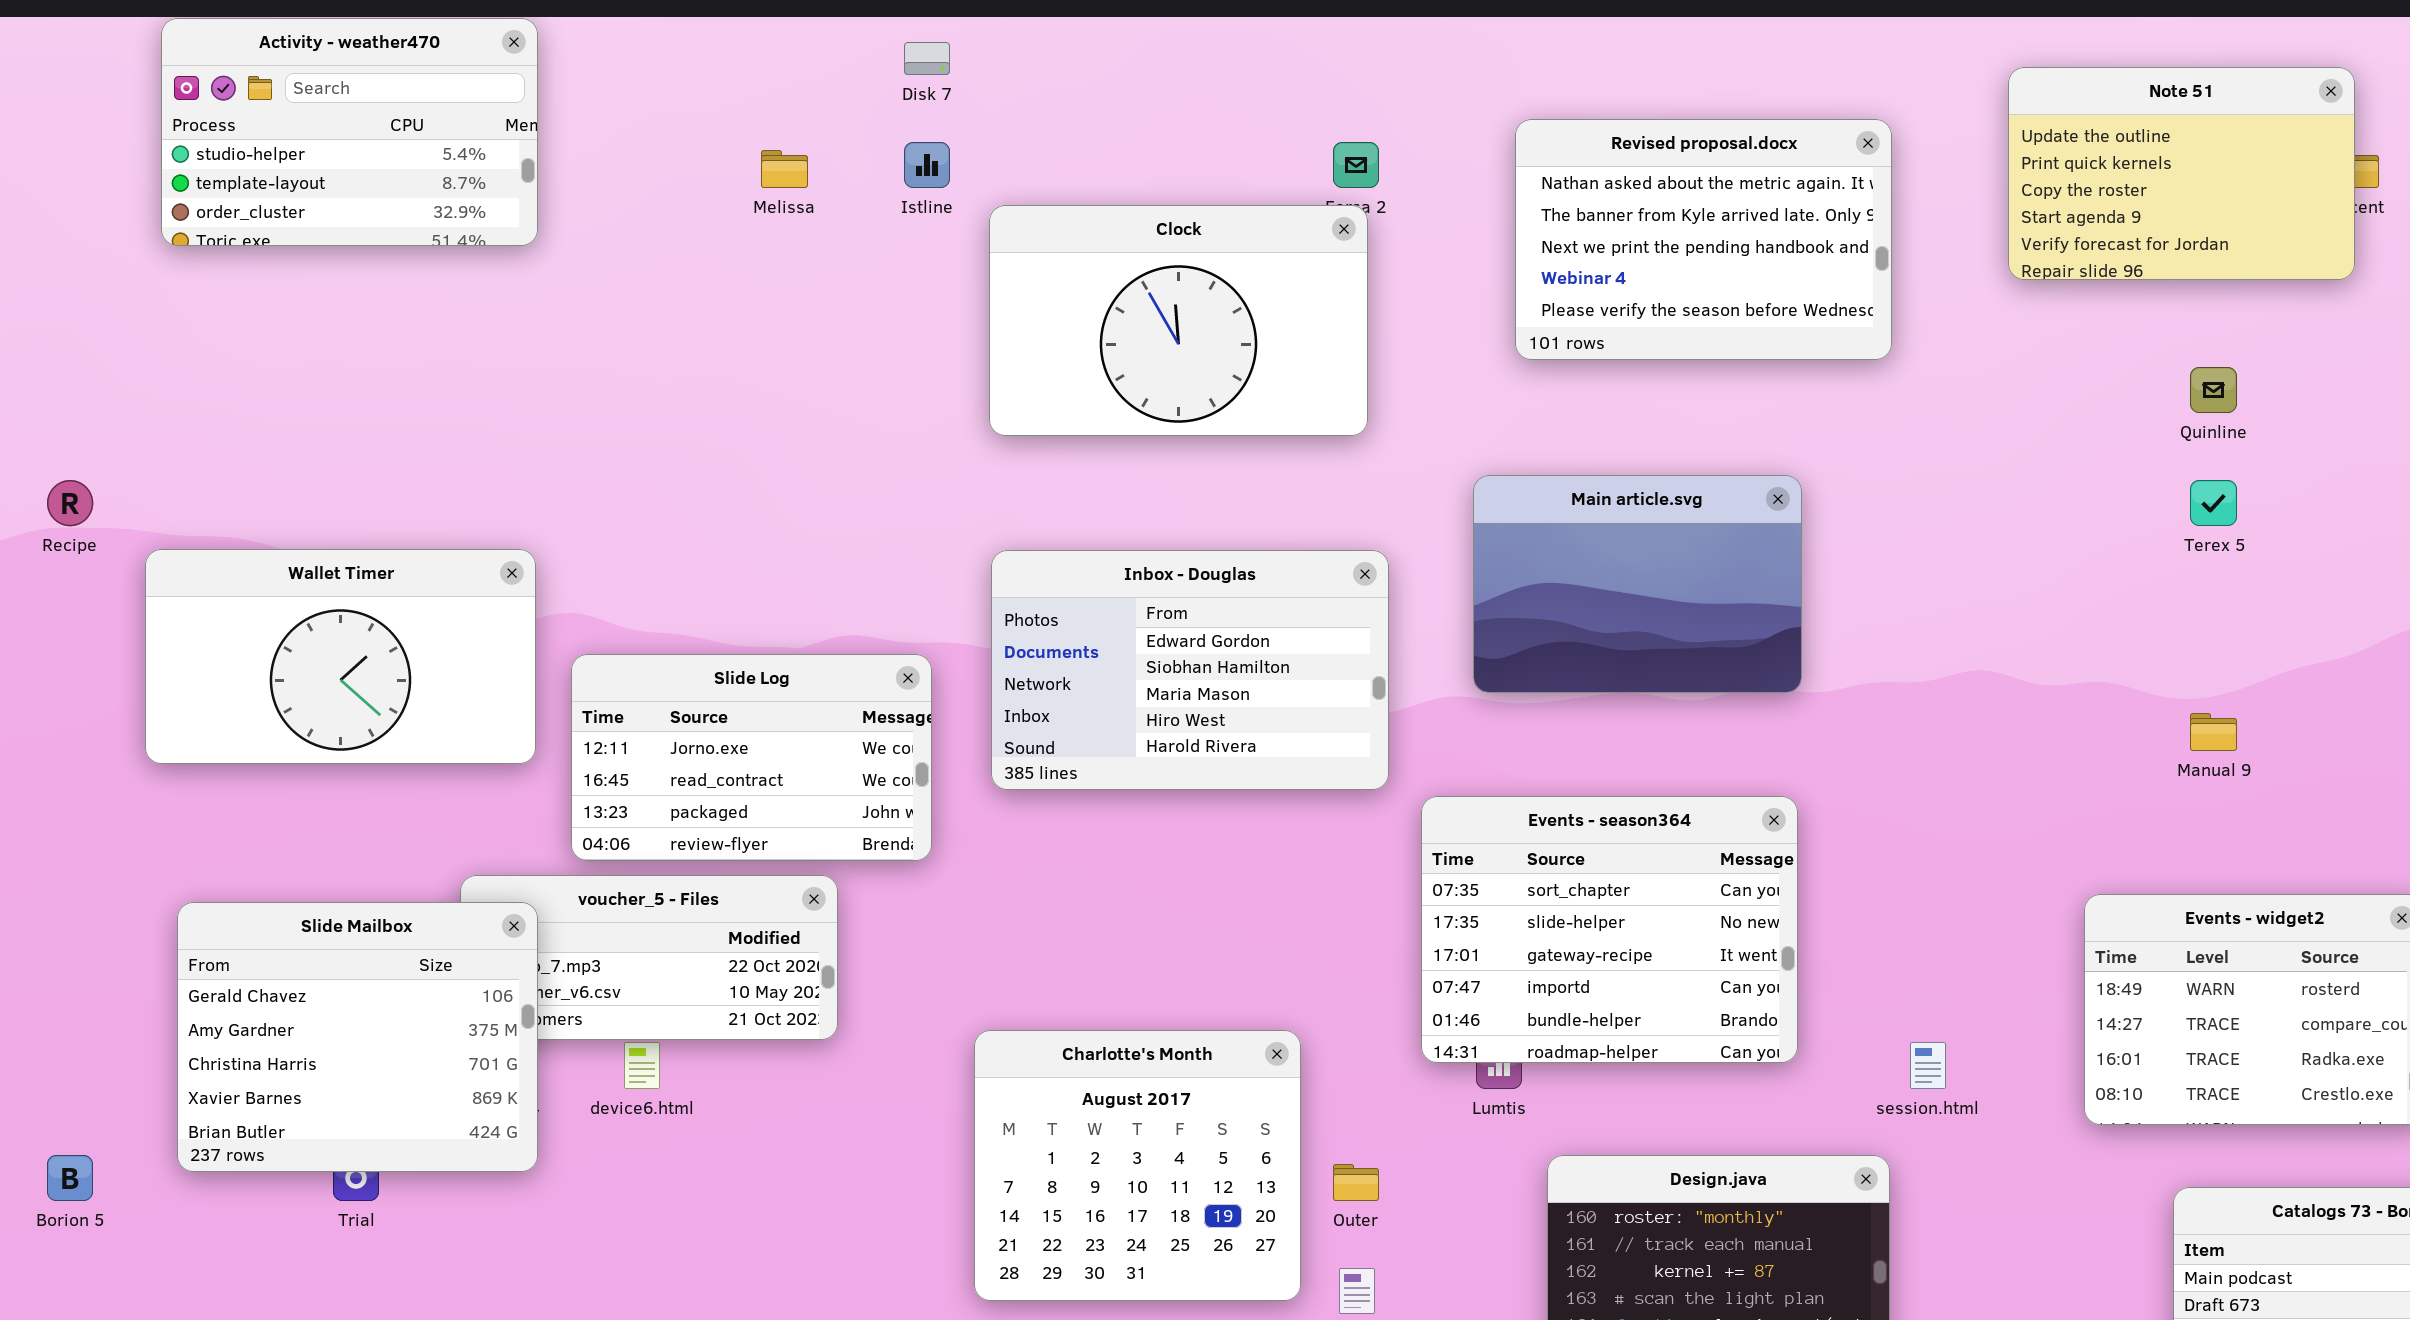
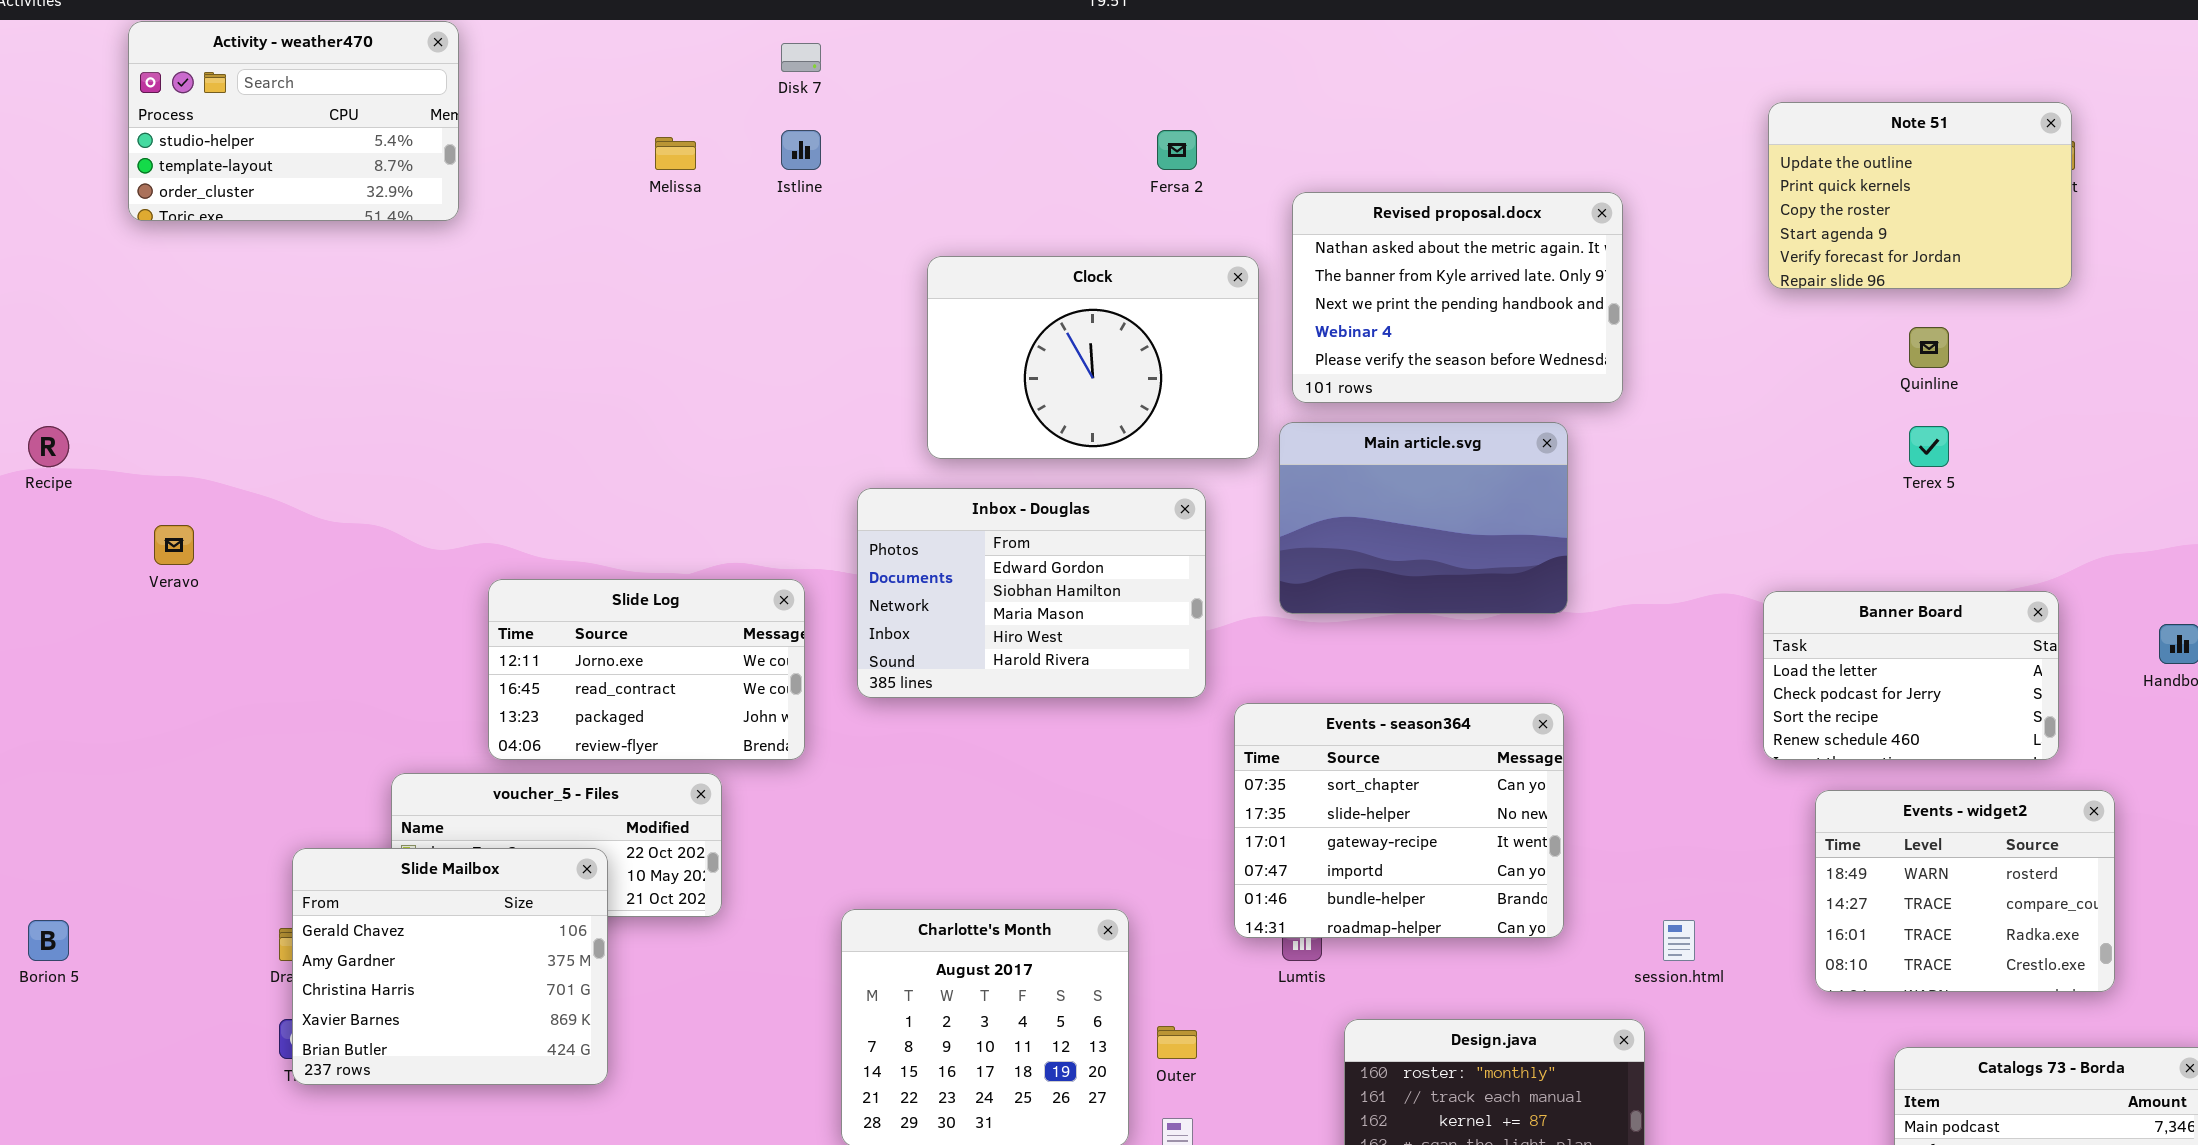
Note 51: [2008,67,2355,280] -> [1768,102,2072,289], moved
Revised proposal.docx: [1515,119,1892,360] -> [1292,192,1623,403], moved
Clock: [989,205,1368,436] -> [927,256,1259,459], moved
Wallet Timer: [145,549,536,764] -> none, closed
Banner Board: none -> [1763,591,2059,760], opened
Slide Mailbox: [177,902,538,1172] -> [292,848,608,1085], moved
Borion 5: [47,1155,93,1201] -> [28,920,69,961], moved

